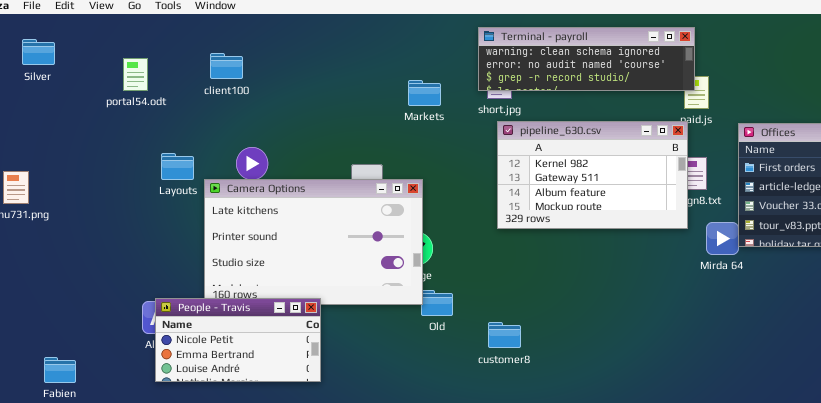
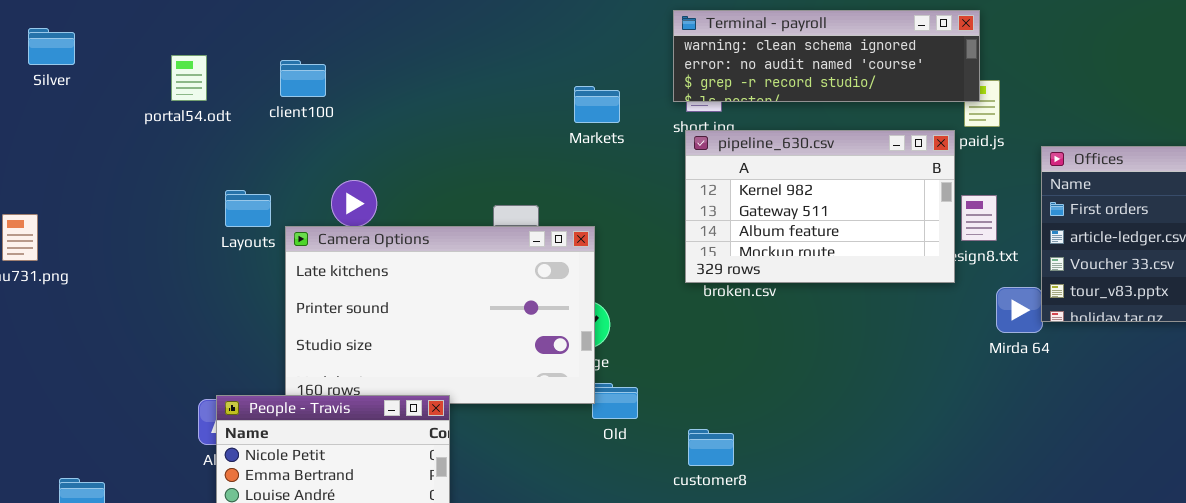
client100: [210,53,243,79] -> [280,60,326,97], moved
pipeline_630.csv: [497,121,688,229] -> [685,130,955,283], moved

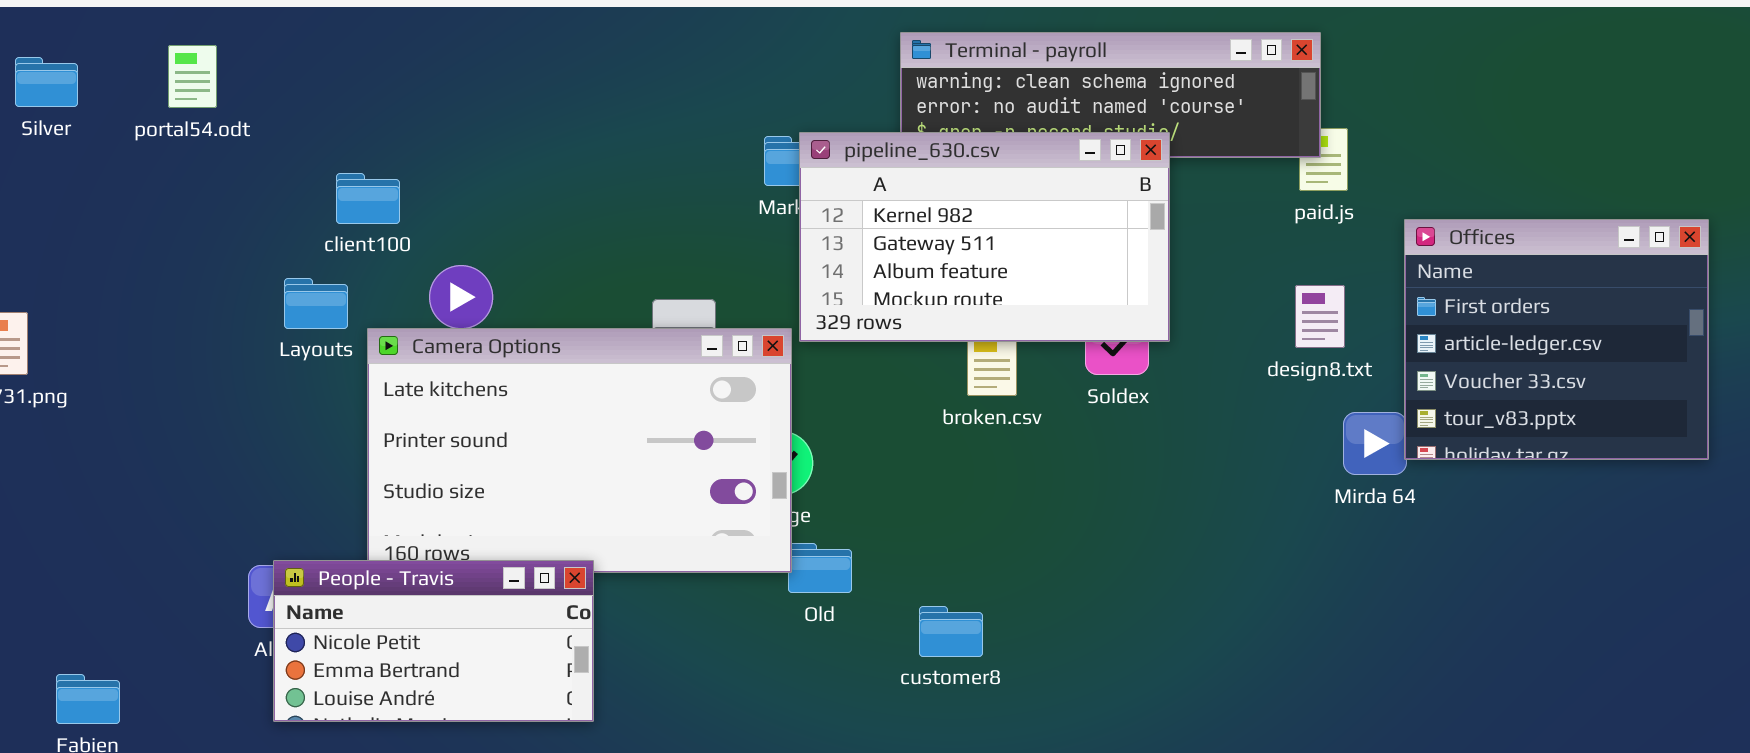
portal54.odt: [171,55,207,101] -> [168,45,217,108], moved
client100: [280,60,326,97] -> [336,173,400,224], moved
pipeline_630.csv: [685,130,955,283] -> [799,132,1170,342], moved

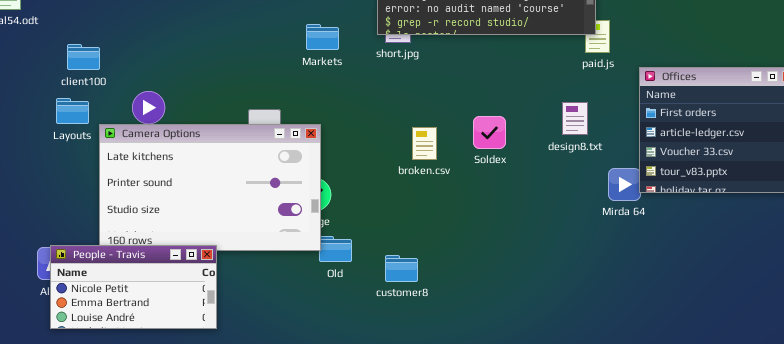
pipeline_630.csv: [799,132,1170,342] -> none, closed
client100: [336,173,400,224] -> [67,44,100,70], moved
design8.txt: [1295,285,1345,348] -> [562,102,588,135], moved
customer8: [919,606,983,657] -> [385,255,418,282], moved

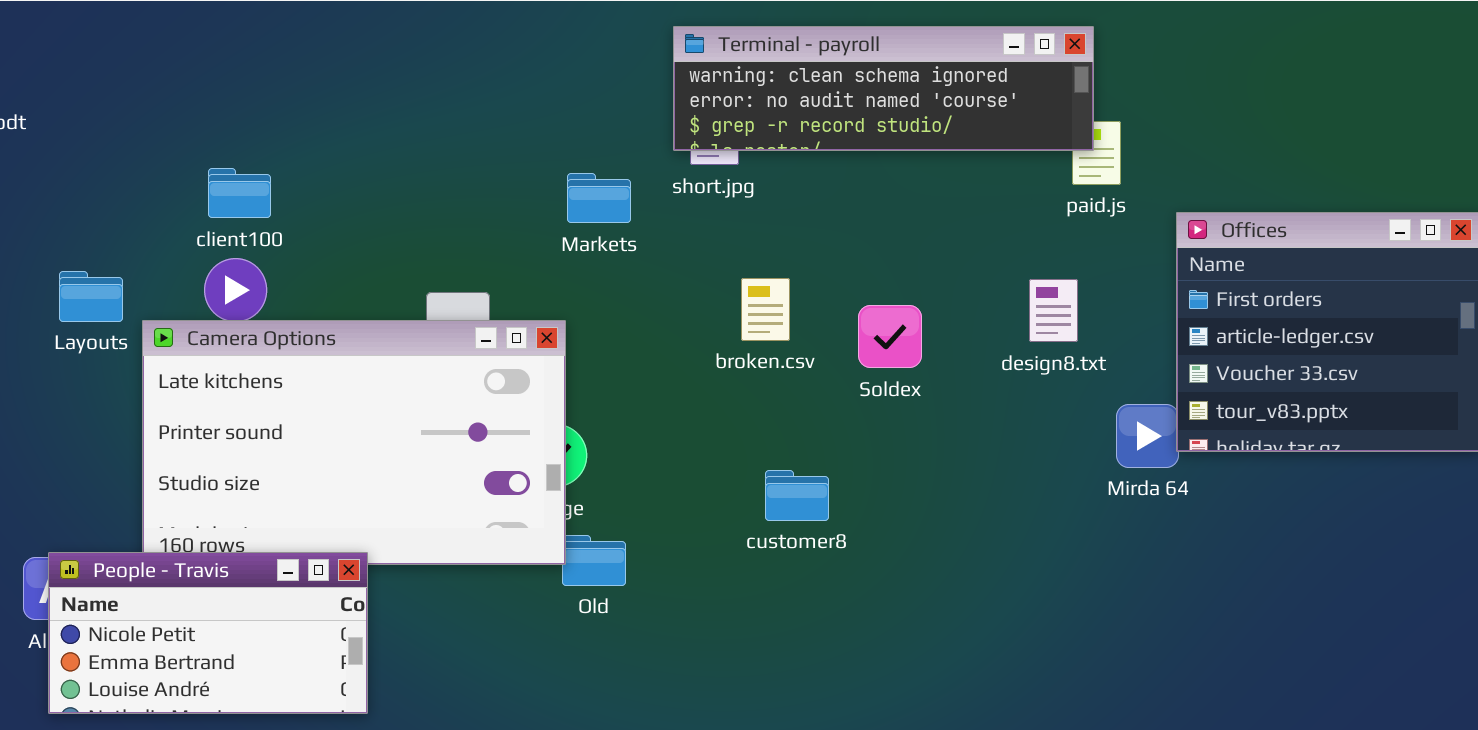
Markets: [306,24,339,50] -> [567,173,631,223], moved
client100: [67,44,100,70] -> [208,168,271,218], moved
broken.csv: [412,127,437,160] -> [741,278,790,341], moved
customer8: [385,255,418,282] -> [765,470,829,521], moved

